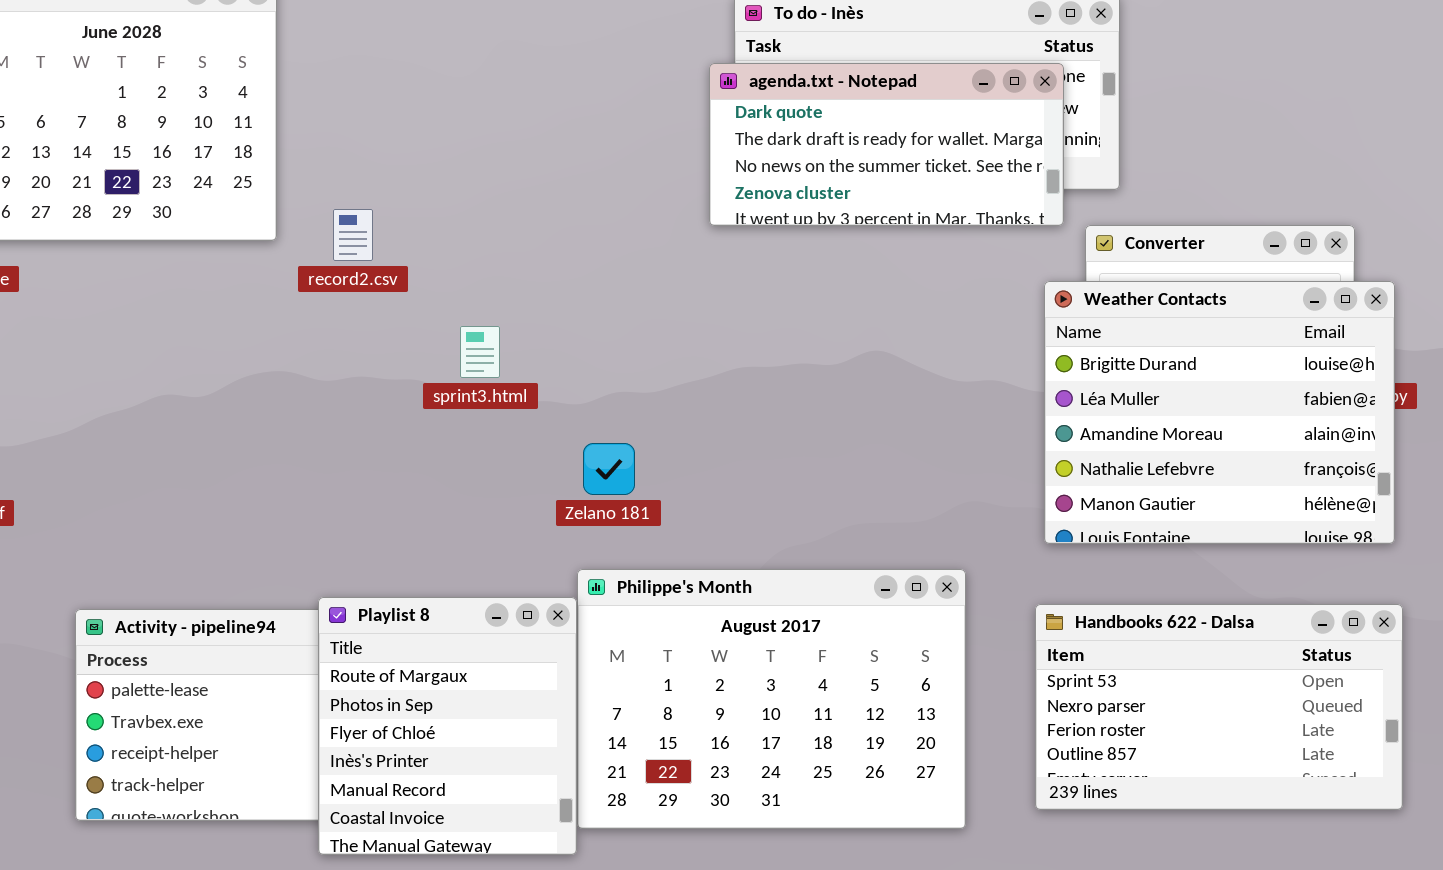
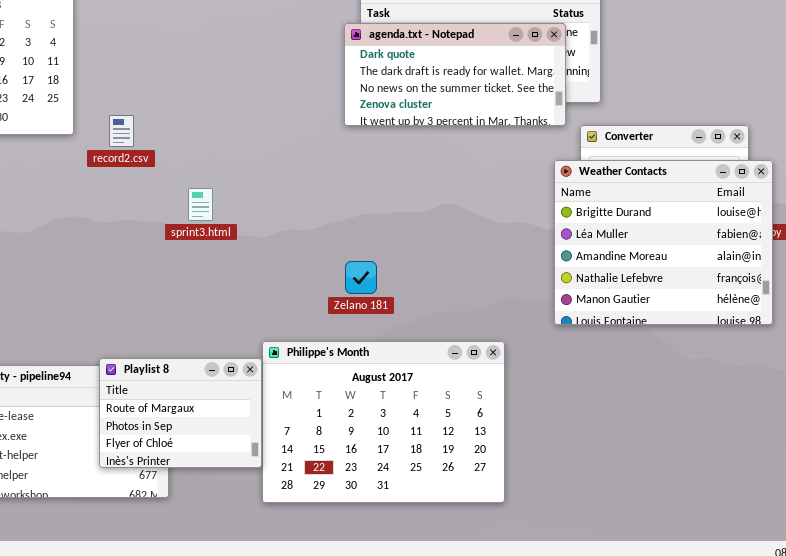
Zelano 181: [583,443,635,495] -> [345,261,377,294], moved
Playlist 8: [318,597,577,855] -> [99,358,262,468], resized
Handbooks 622 - Dalsa: [1035,604,1403,810] -> none, closed

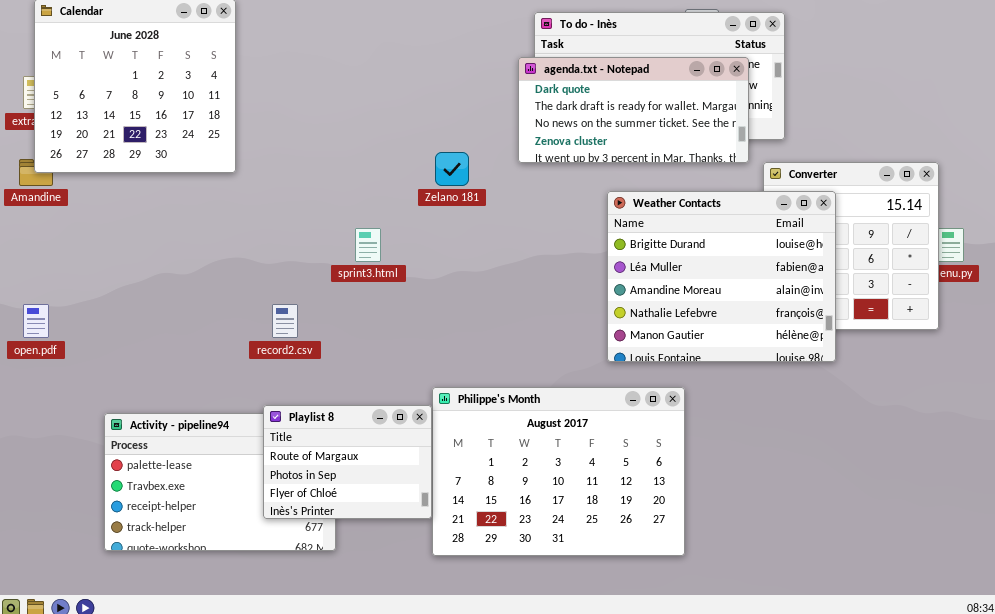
record2.csv: [109,115,134,147] -> [272,304,298,338], moved
Weather Contacts: [554,160,773,325] -> [607,191,836,362], moved
Zelano 181: [345,261,377,294] -> [435,152,469,186], moved

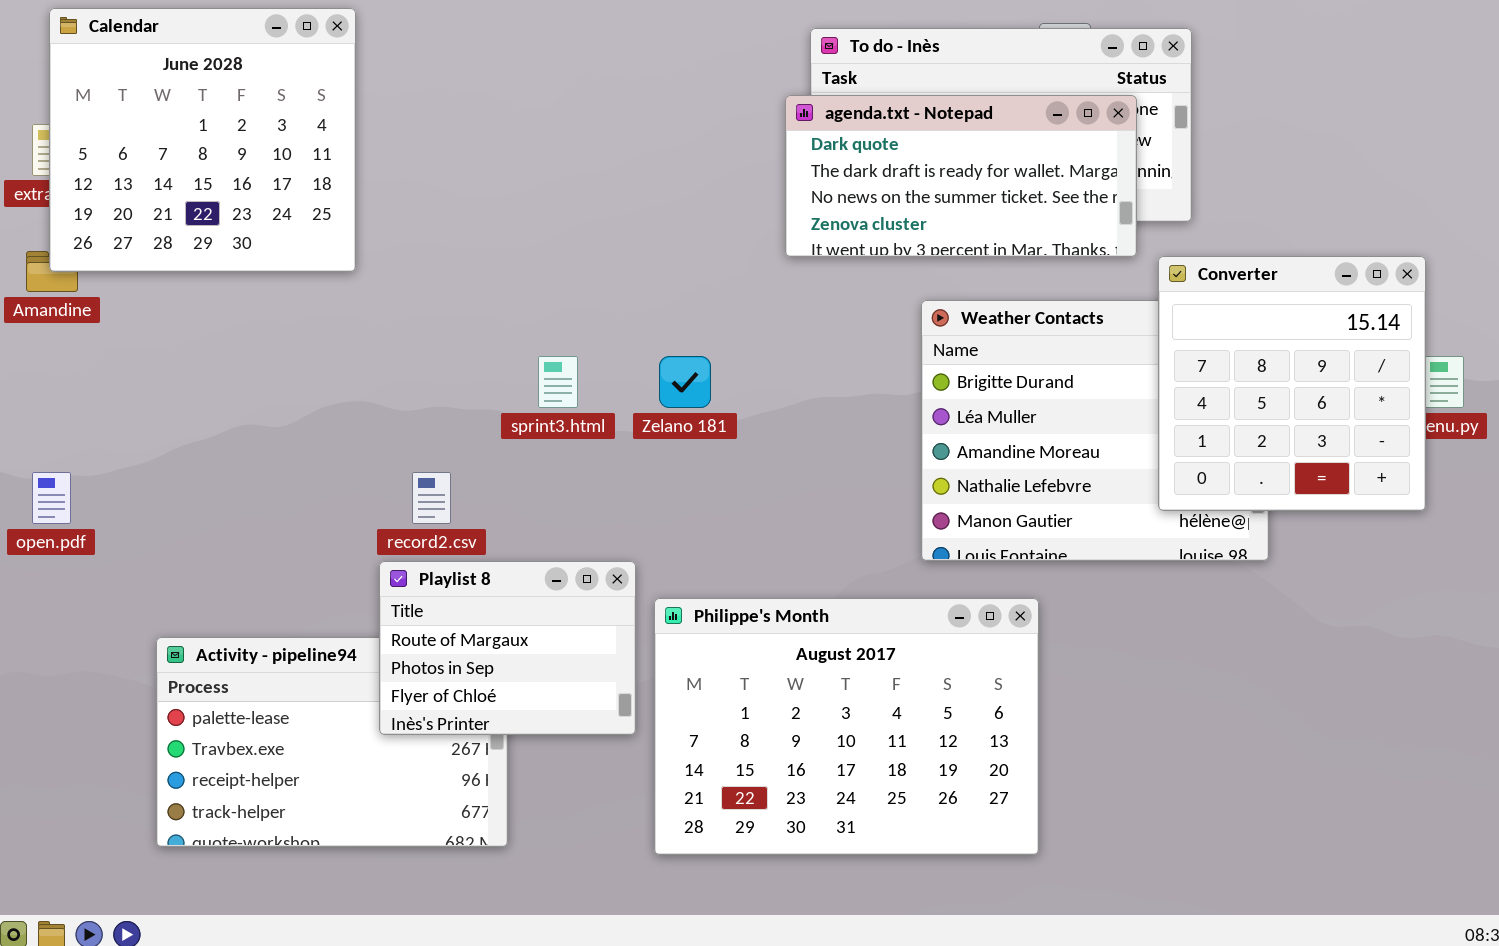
Zelano 181: [435,152,469,186] -> [659,356,711,408], moved
Converter: [763,162,939,330] -> [1158,256,1426,511], raised
Playlist 8: [263,405,432,519] -> [379,561,636,735], moved

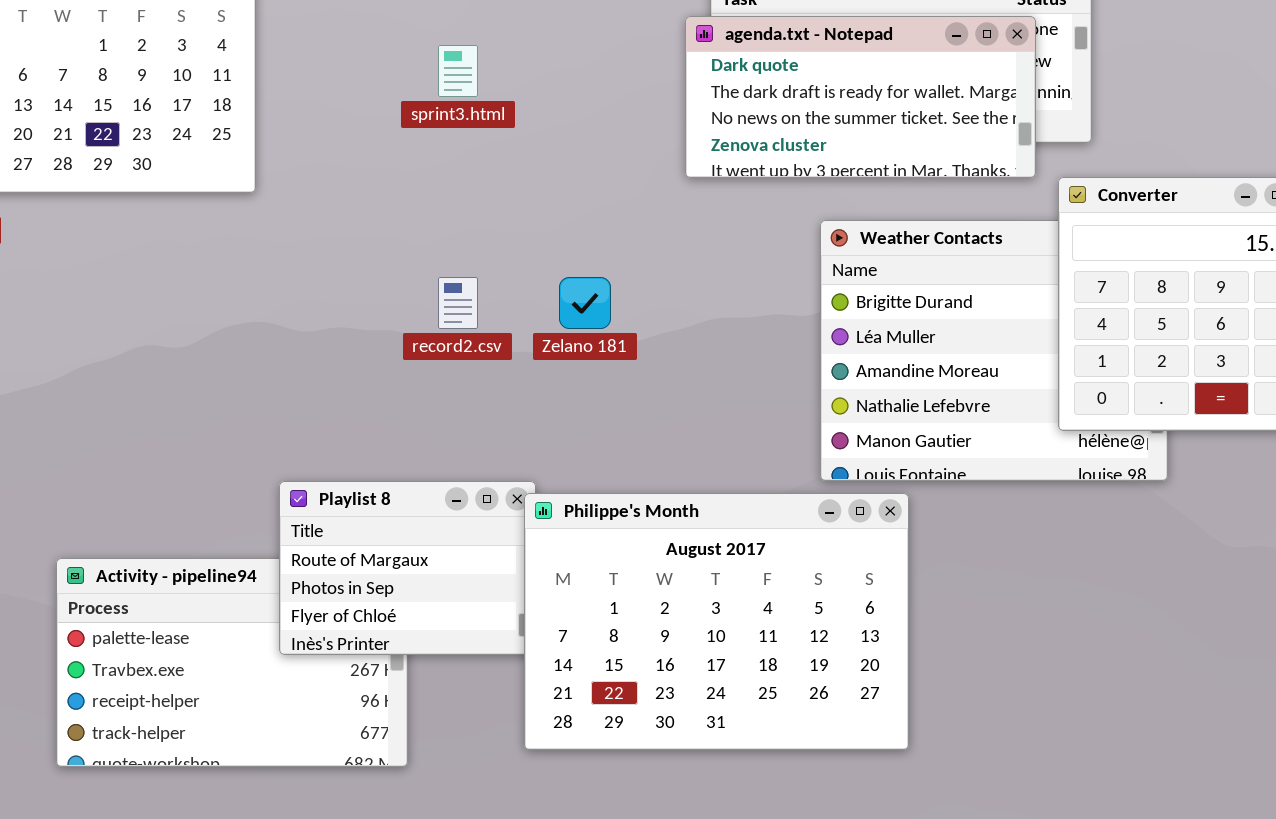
sprint3.html: [538,356,578,408] -> [438,45,478,97], moved
record2.csv: [412,472,451,524] -> [438,277,478,329], moved
Philippe's Month: [654,598,1039,855] -> [524,493,909,750], moved

